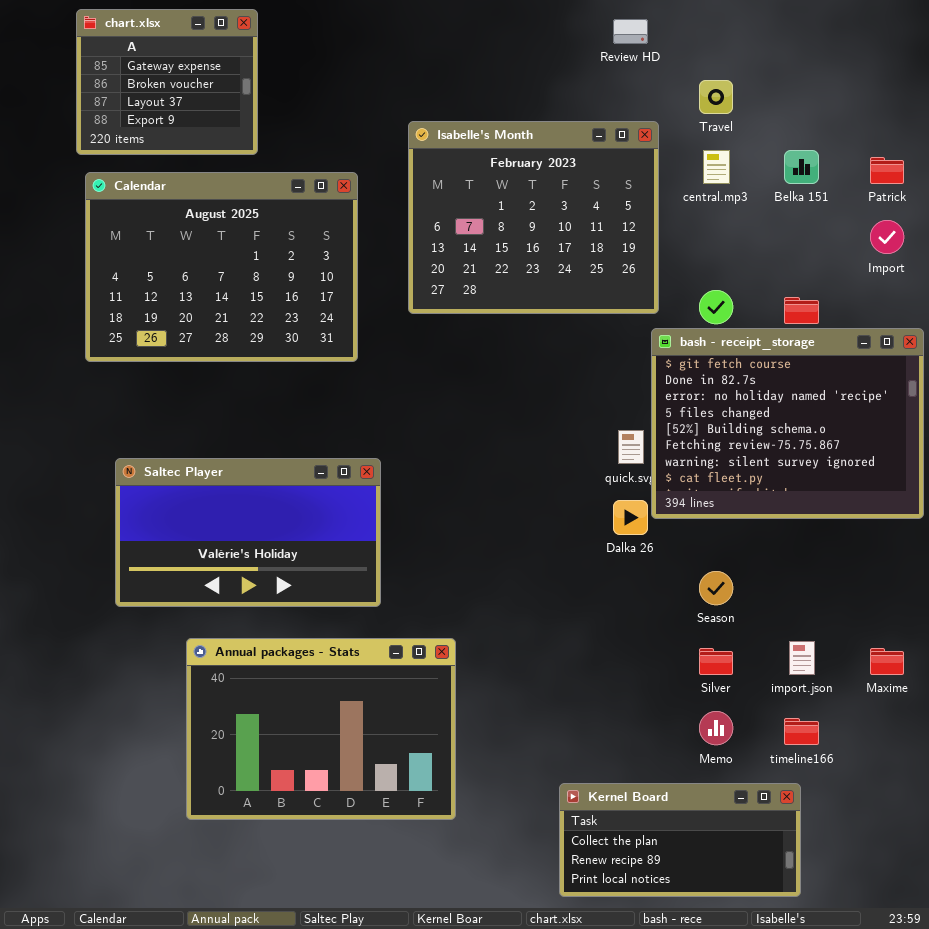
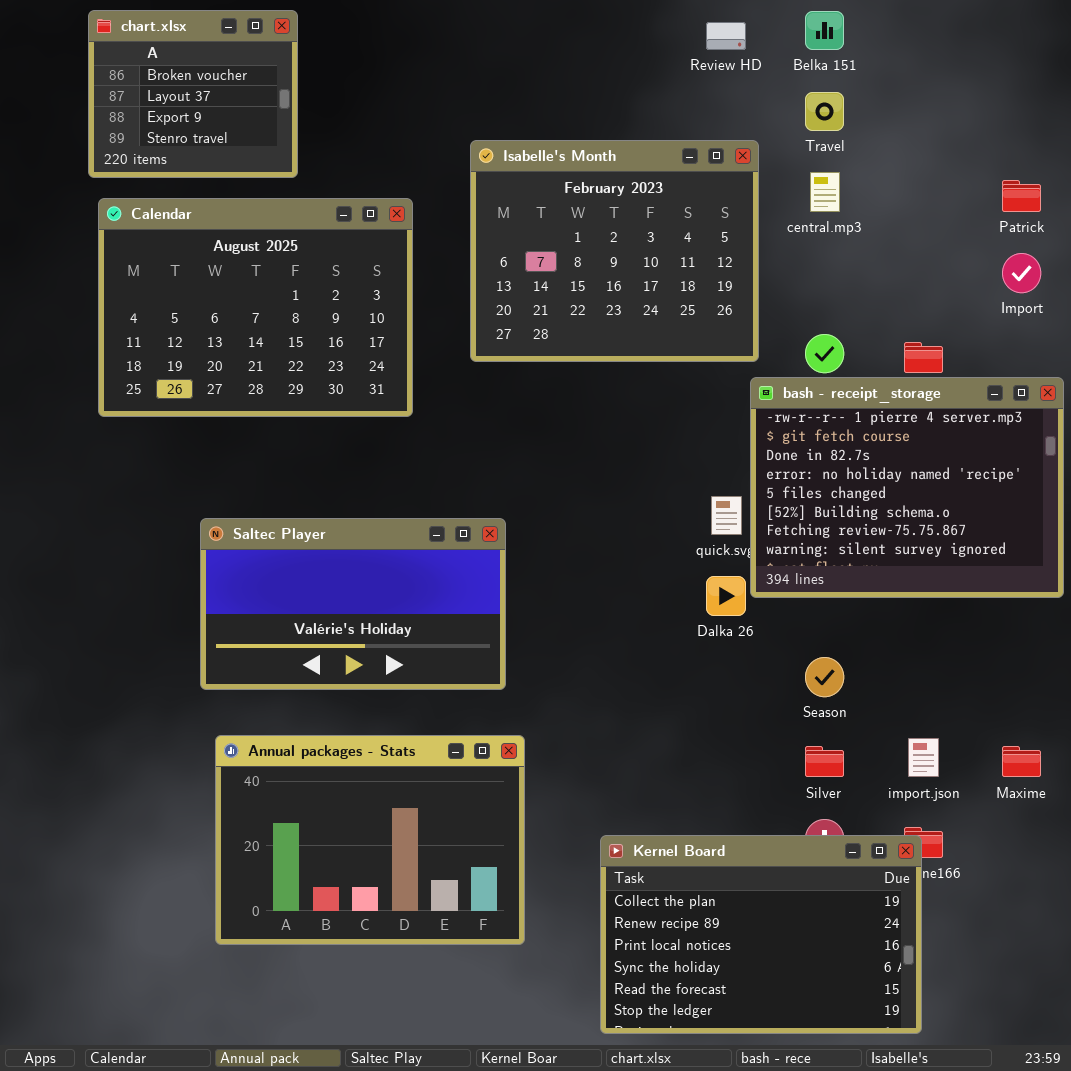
chart.xlsx: [76,9,258,155] -> [88,10,298,178], scrolled down 1 row
Belka 151: [784,150,819,184] -> [805,11,844,50], moved
bash - receipt_storage: [651,328,924,519] -> [750,377,1064,598], scrolled up 1 row
Saltec Player: [115,458,381,607] -> [200,518,506,690], moved
Kernel Board: [559,783,801,897] -> [600,835,922,1034], resized

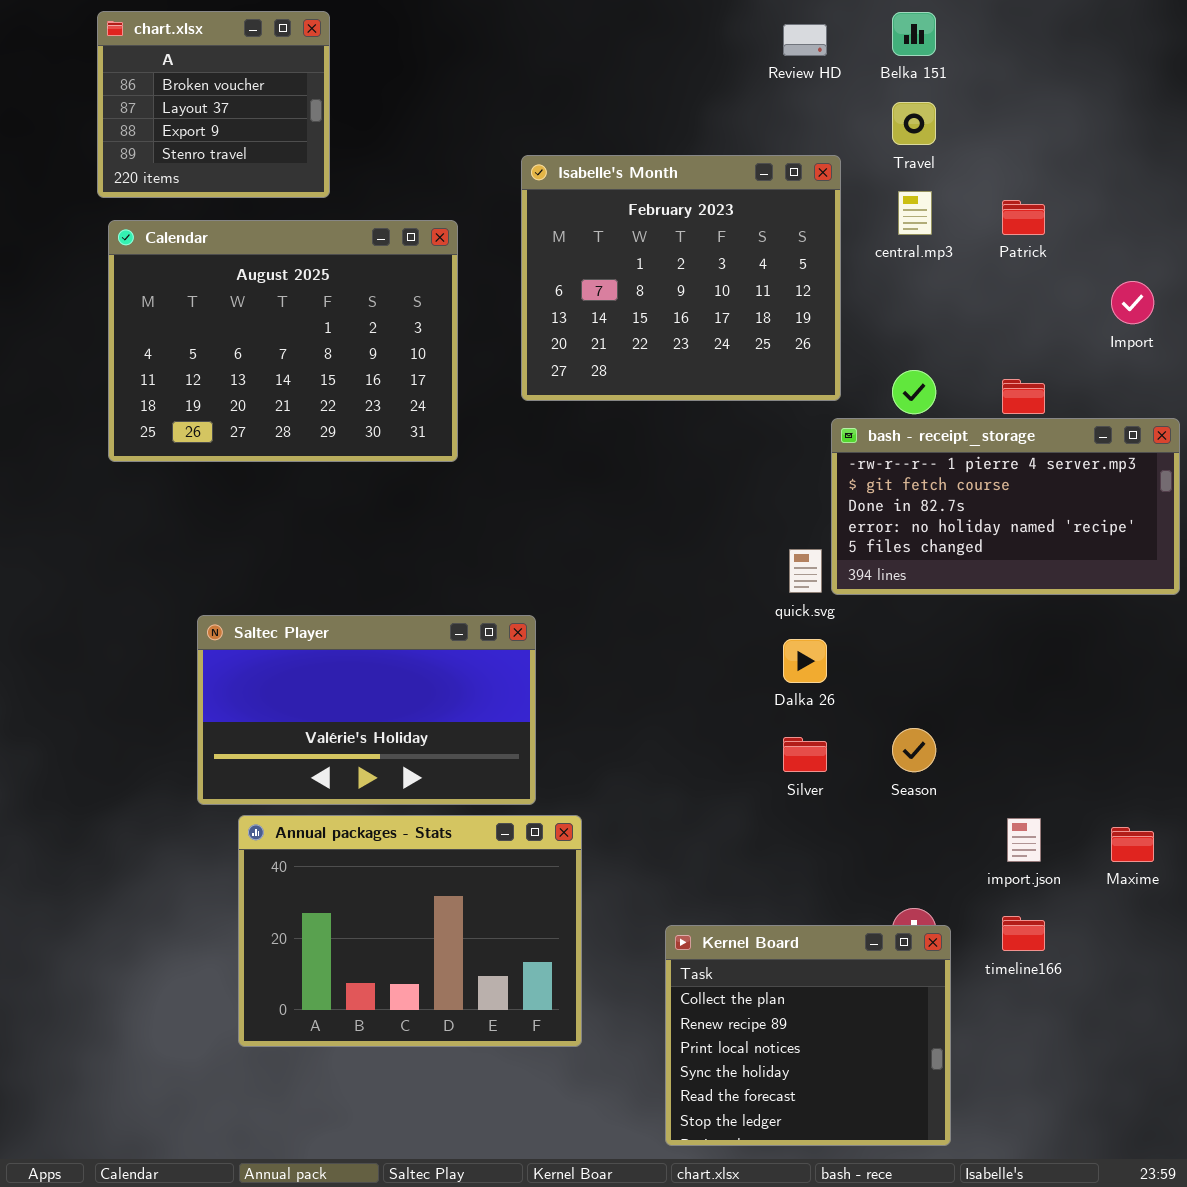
Patrick: [1002,180,1041,212] -> [1002,200,1045,235], moved
bash - receipt_storage: [750,377,1064,598] -> [831,418,1180,595], resized
Saltec Player: [200,518,506,690] -> [197,615,536,805], moved
Silver: [805,746,844,777] -> [783,737,827,772], moved
Kernel Board: [600,835,922,1034] -> [665,925,951,1146], resized

